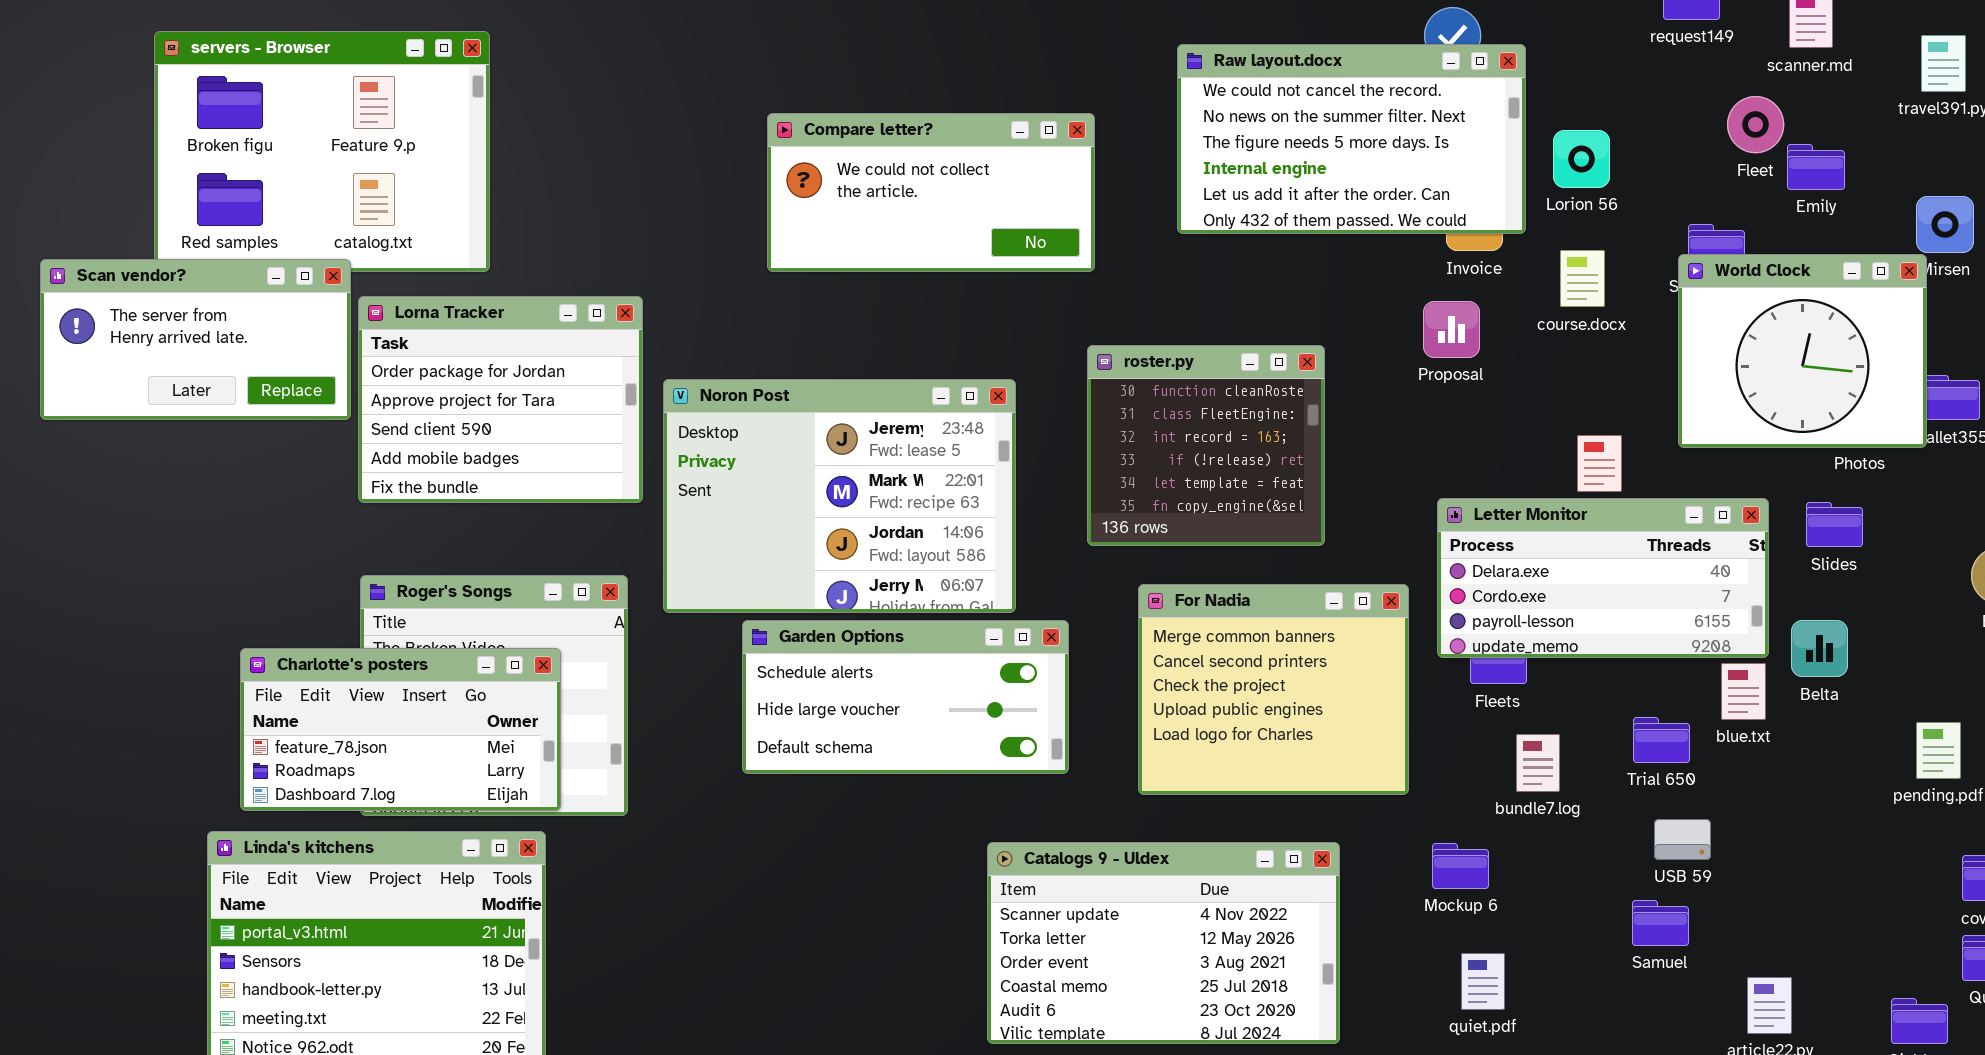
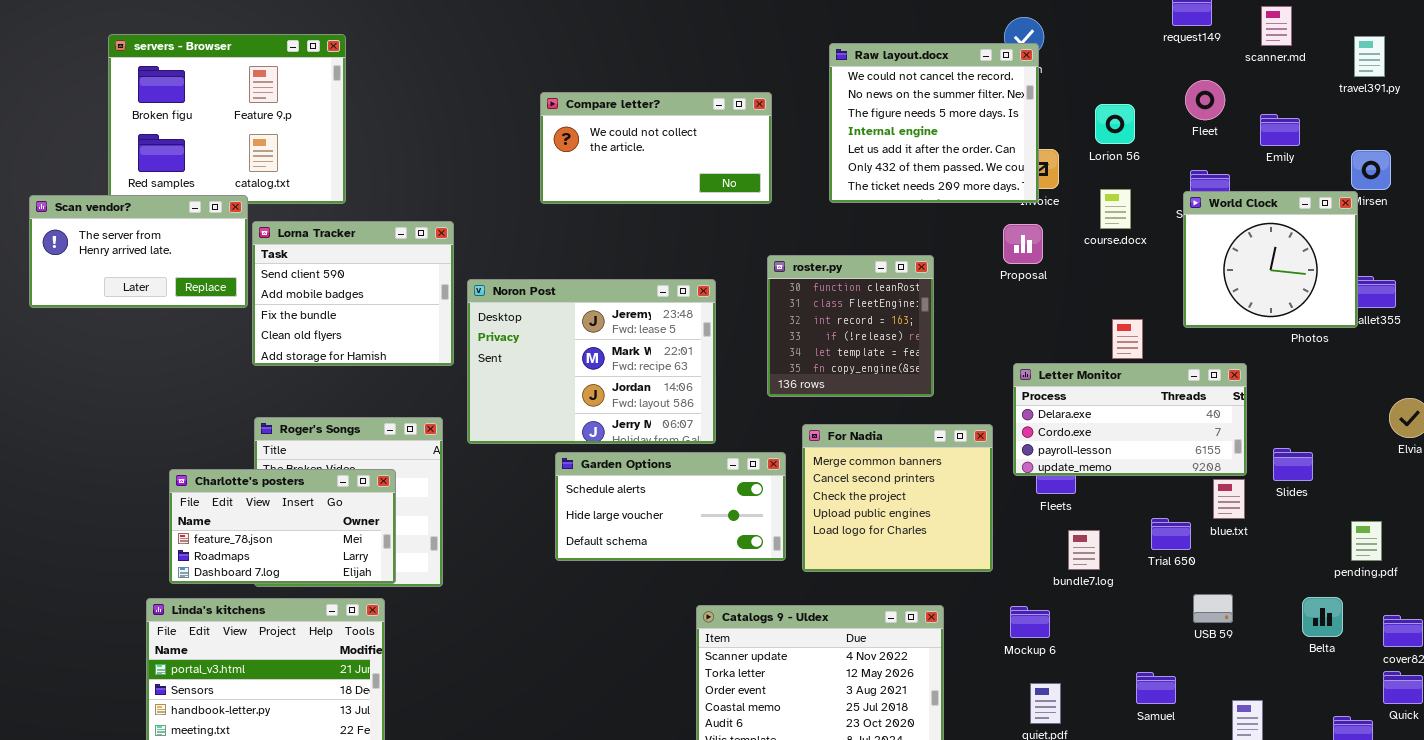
Raw layout.docx: [1177,44,1526,234] -> [829,43,1039,203], resized
Fleet: [1727,96,1784,153] -> [1185,80,1225,120], moved
Lorna Tracker: [358,296,643,503] -> [252,221,454,366], scrolled down 2 rows
Slides: [1806,502,1863,547] -> [1273,448,1313,481], moved
Garden Options: [742,620,1069,774] -> [555,452,786,561], moved
Belta: [1791,620,1848,677] -> [1302,597,1343,637], moved
USB 59: [1654,819,1711,860] -> [1193,594,1233,623], moved
Samuel: [1632,900,1689,946] -> [1136,672,1176,704], moved

